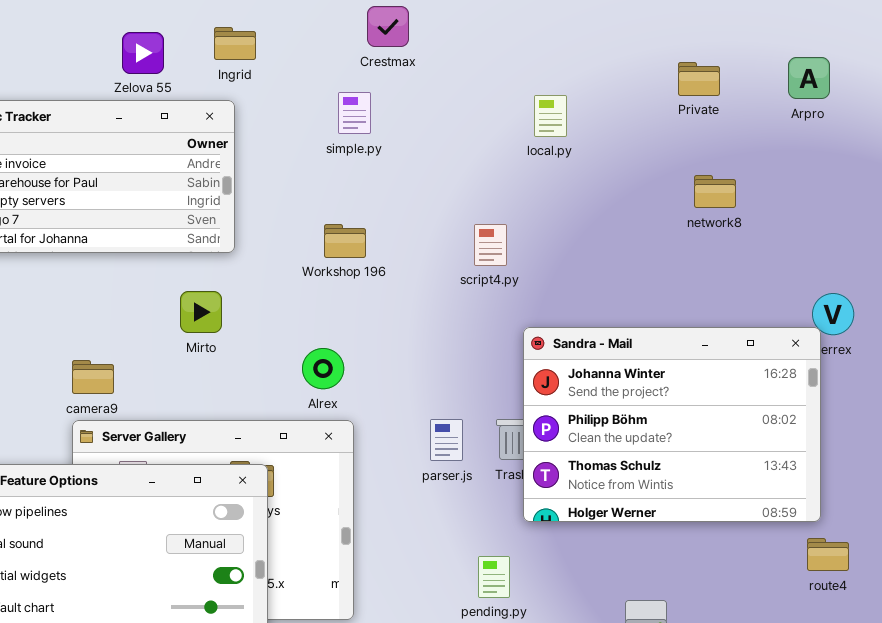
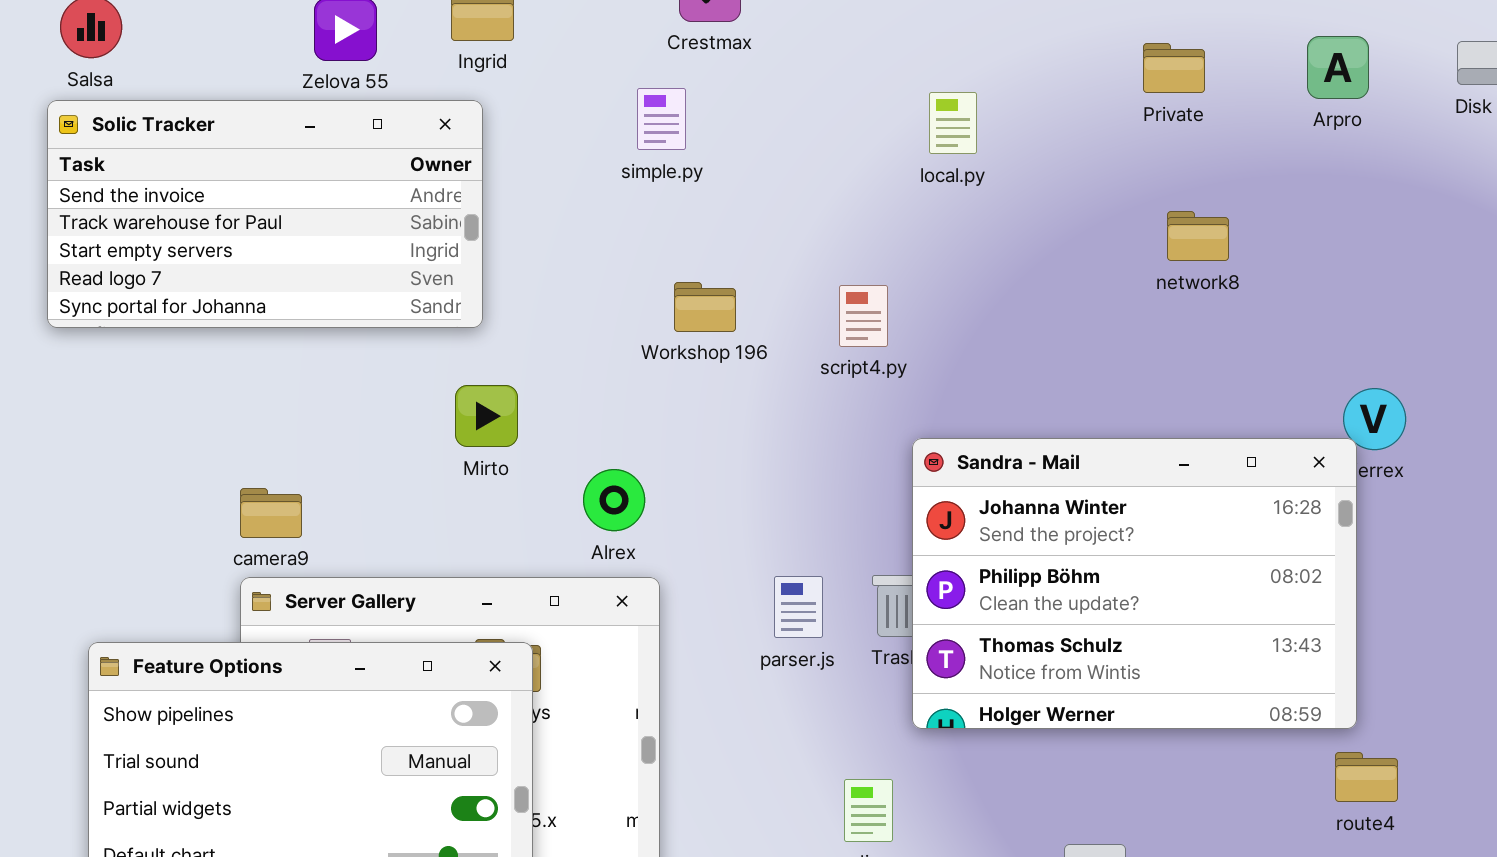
Workshop 196: [324,224,366,258] -> [674,282,736,332], moved
Mirto: [180,291,222,333] -> [455,385,518,447], moved

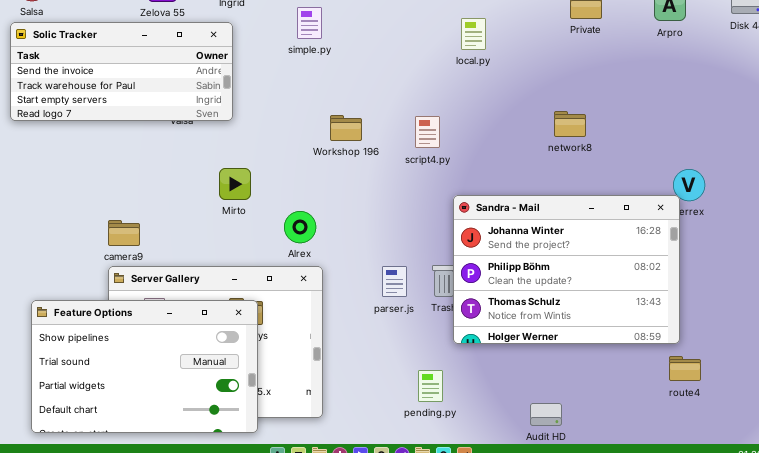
simple.py: [637,88,686,150] -> [297,7,322,39], moved
Solic Tracker: [47,100,483,328] -> [10,22,233,121], resized
network8: [1167,211,1229,261] -> [554,111,586,137], moved

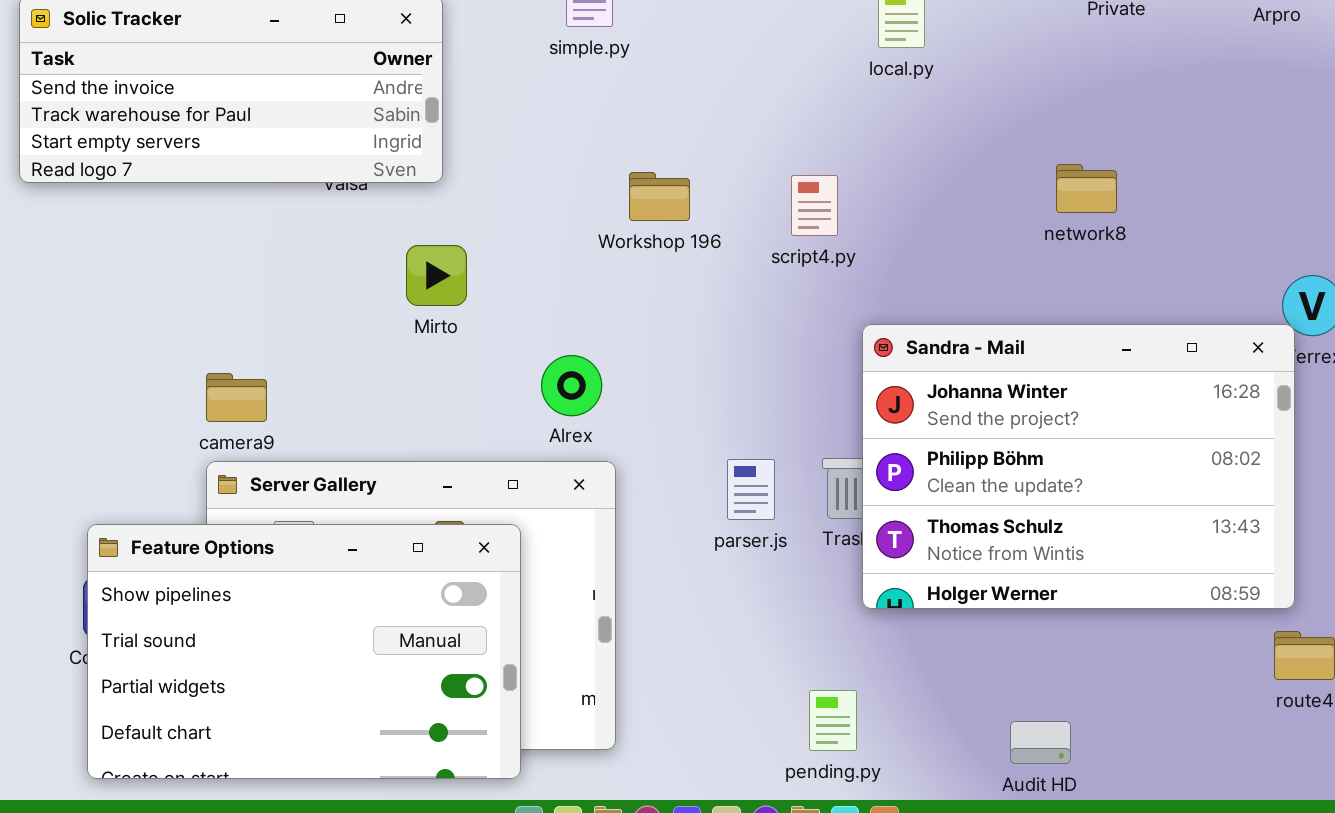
Mirto: [219,168,251,200] -> [406,245,467,306], moved
Feature Options: [31,300,258,433] -> [87,524,521,779], moved
pending.py: [418,370,443,402] -> [809,690,857,751], moved

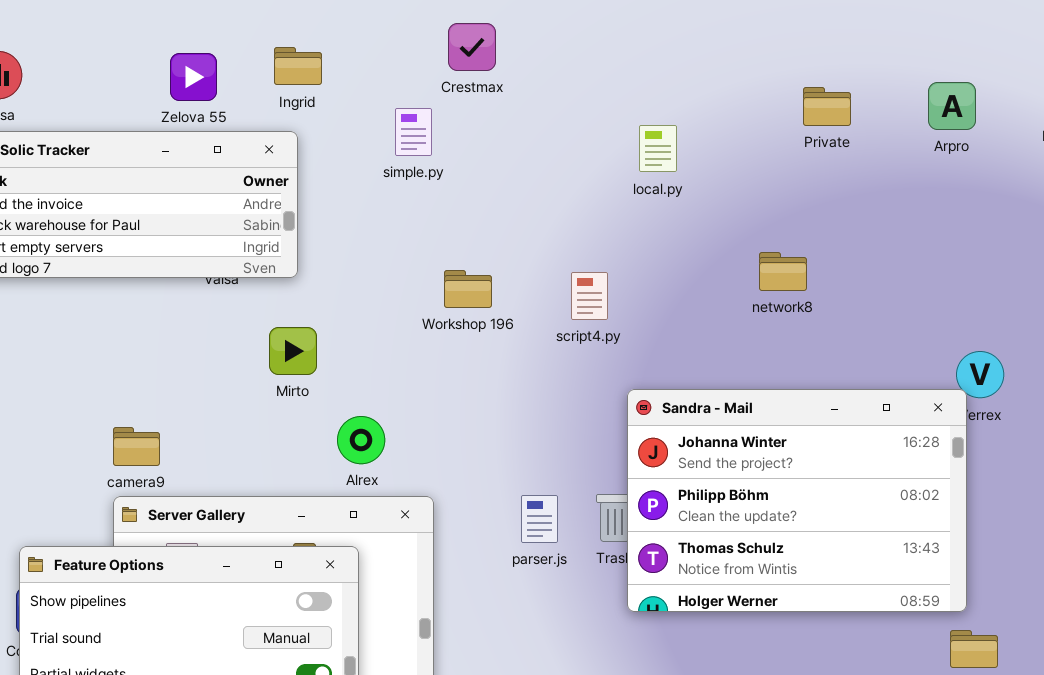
network8: [1056,164,1117,213] -> [759,252,807,291], moved
Alrex: [541,355,602,416] -> [337,416,385,464], moved

